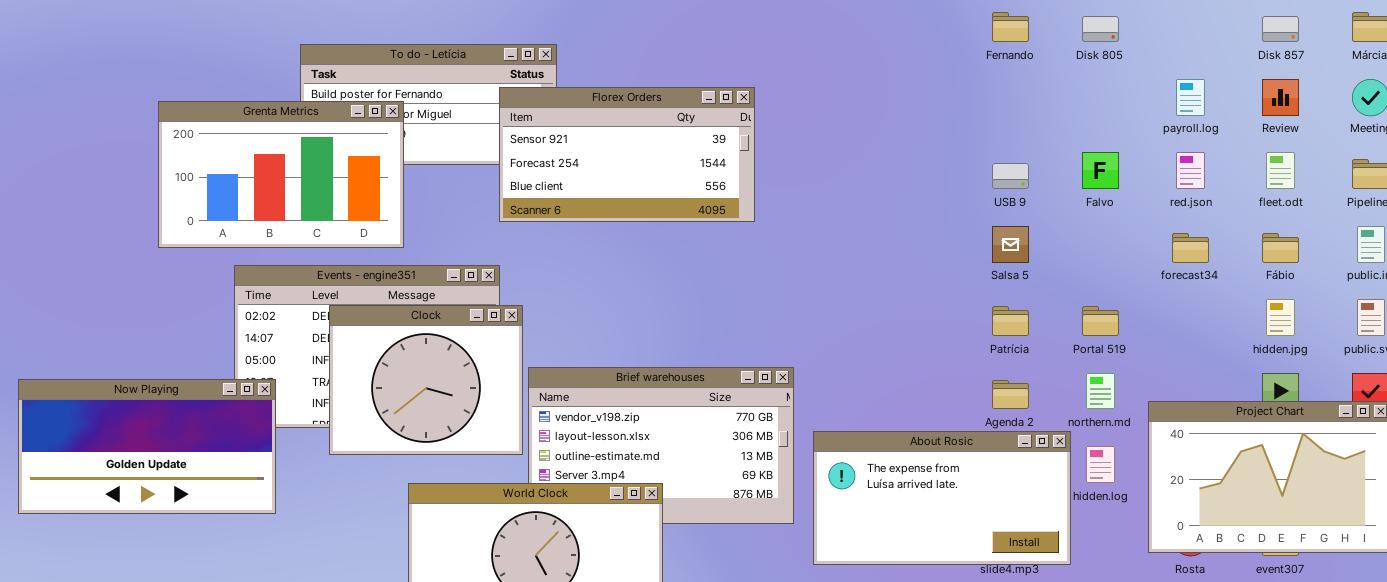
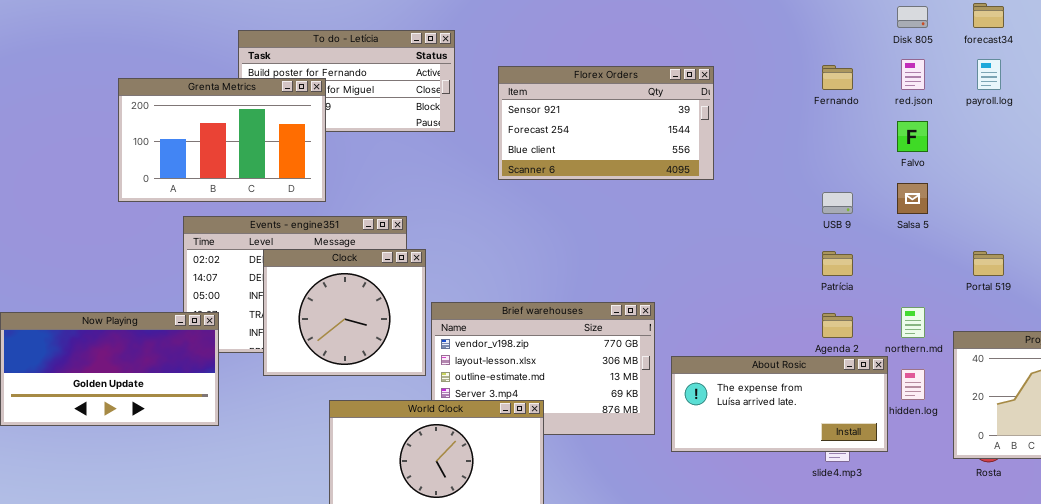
Fernando: [992,12,1029,42] -> [822,65,853,90], moved
Florex Orders: [499,87,755,222] -> [498,66,714,180], moved
red.json: [1176,152,1205,189] -> [901,59,925,90], moved
USB 9: [992,163,1029,189] -> [822,192,853,214], moved
Salsa 5: [992,226,1029,263] -> [897,183,928,214], moved
forecast34: [1172,233,1209,263] -> [973,3,1004,28], moved
Portal 519: [1082,306,1119,336] -> [973,251,1004,276], moved
About Rosic: [813,431,1071,565] -> [671,356,888,452], resized

